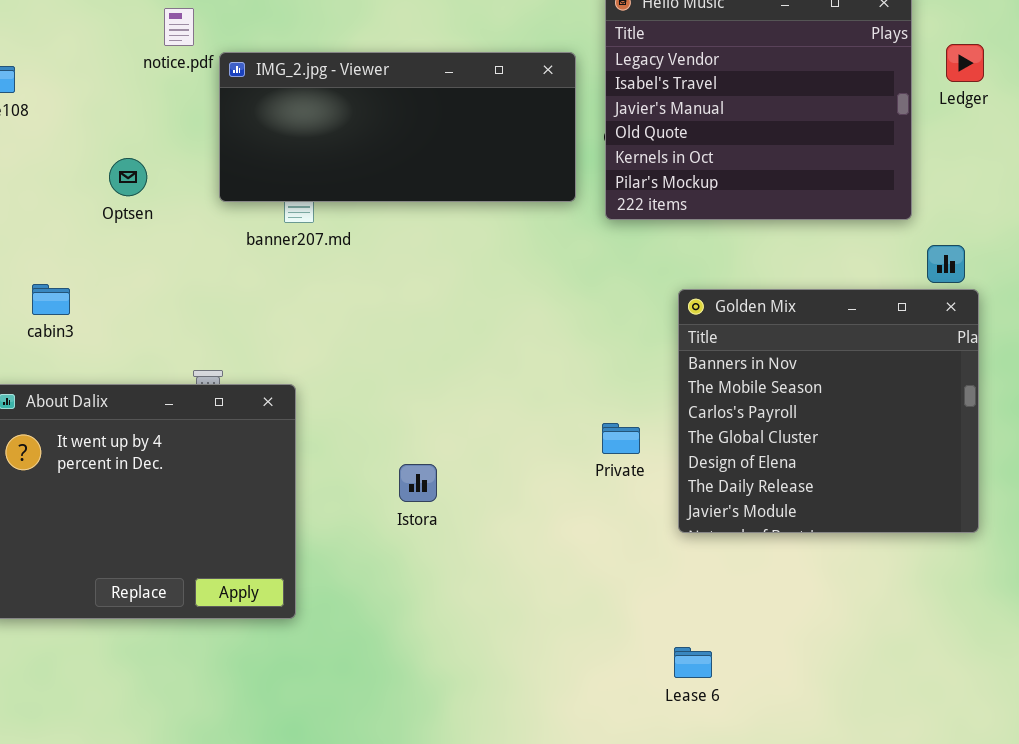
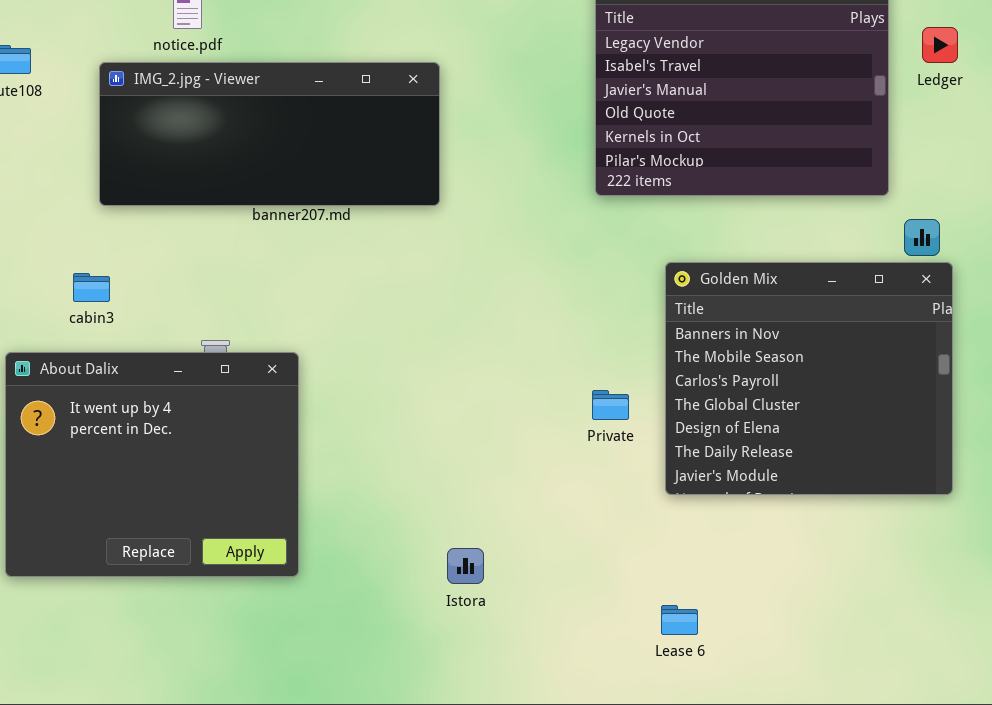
IMG_2.jpg - Viewer: [219,52,576,202] -> [99,62,440,206], moved
cabin3: [32,284,70,315] -> [73,273,110,302], moved
Istora: [399,464,437,502] -> [447,548,484,584], moved

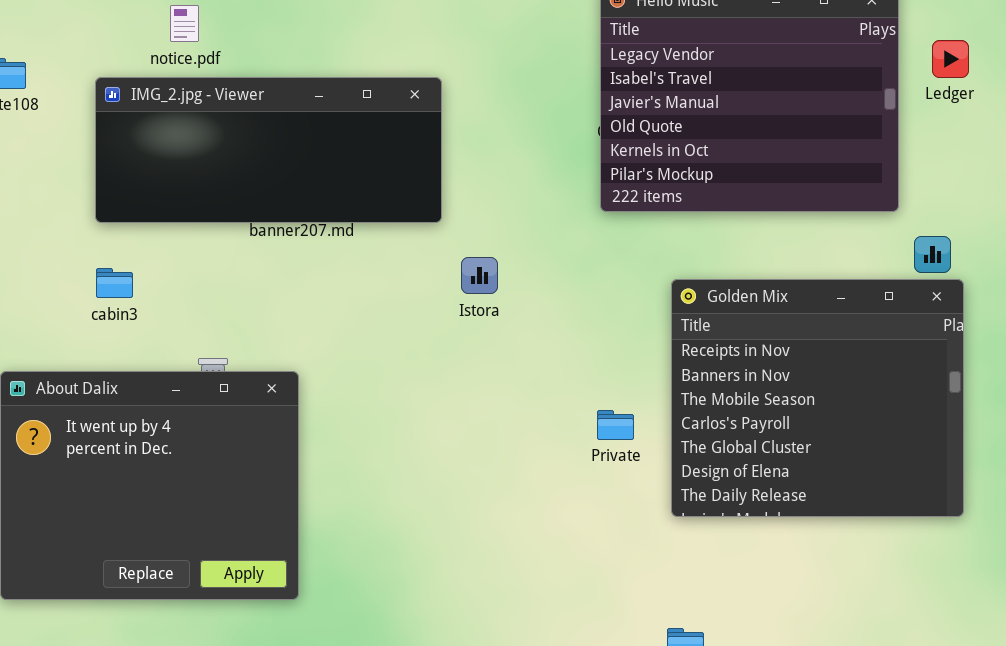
Golden Mix: [665,262,953,495] -> [671,279,964,517], scrolled up 1 row
cabin3: [73,273,110,302] -> [96,268,133,298], moved
Istora: [447,548,484,584] -> [461,257,498,294], moved

